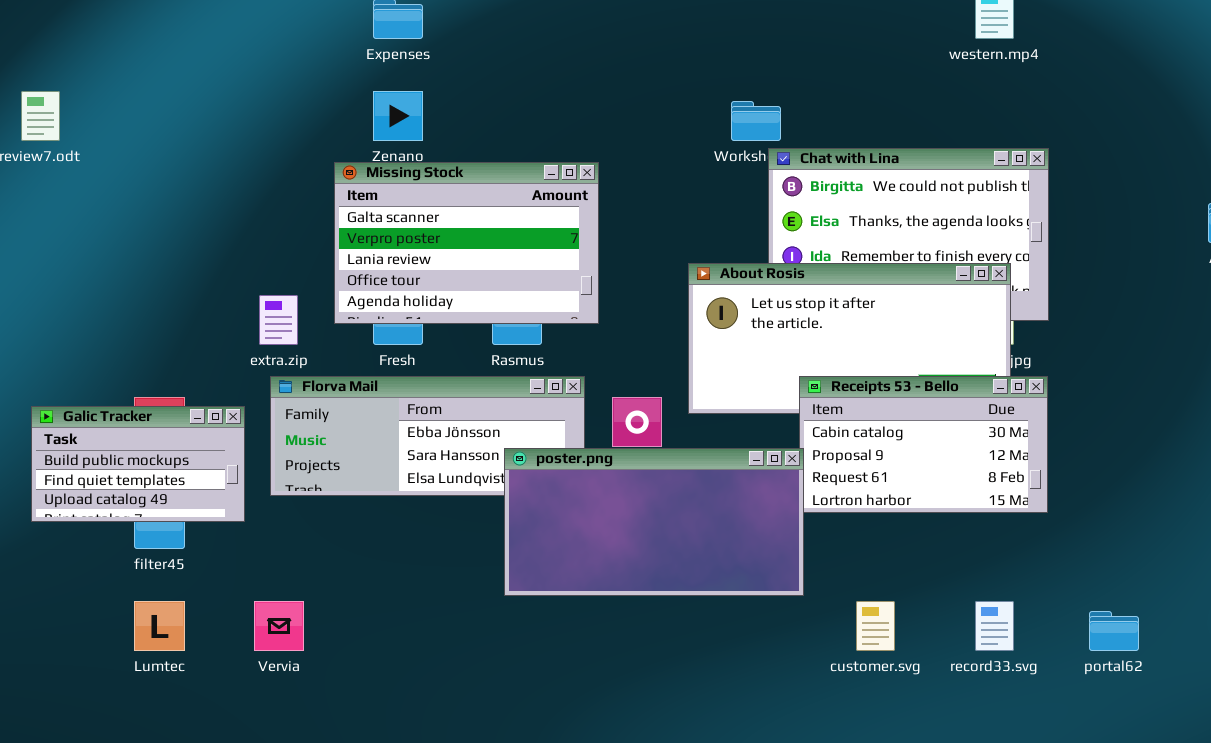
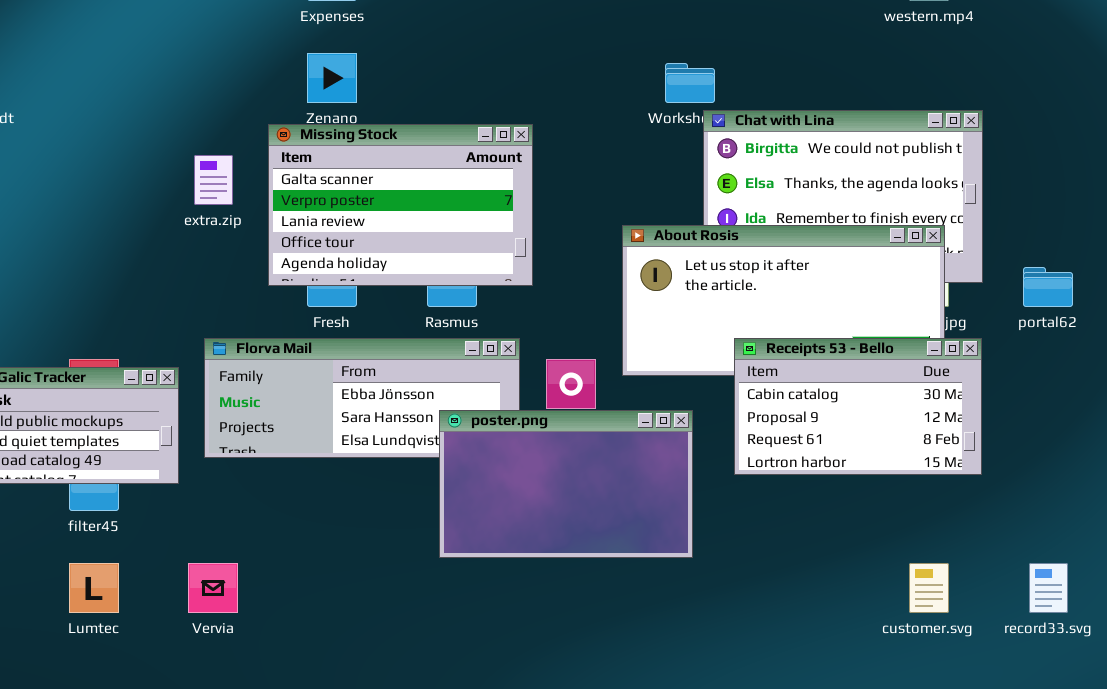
extra.zip: [259,295,298,345] -> [194,155,233,205], moved
poster.png: [504,448,804,596] -> [439,410,693,558], resized
customer.svg: [856,601,895,651] -> [909,563,949,613], moved
record33.svg: [975,601,1014,651] -> [1029,563,1068,613], moved
portal62: [1089,611,1139,651] -> [1023,267,1073,307], moved

